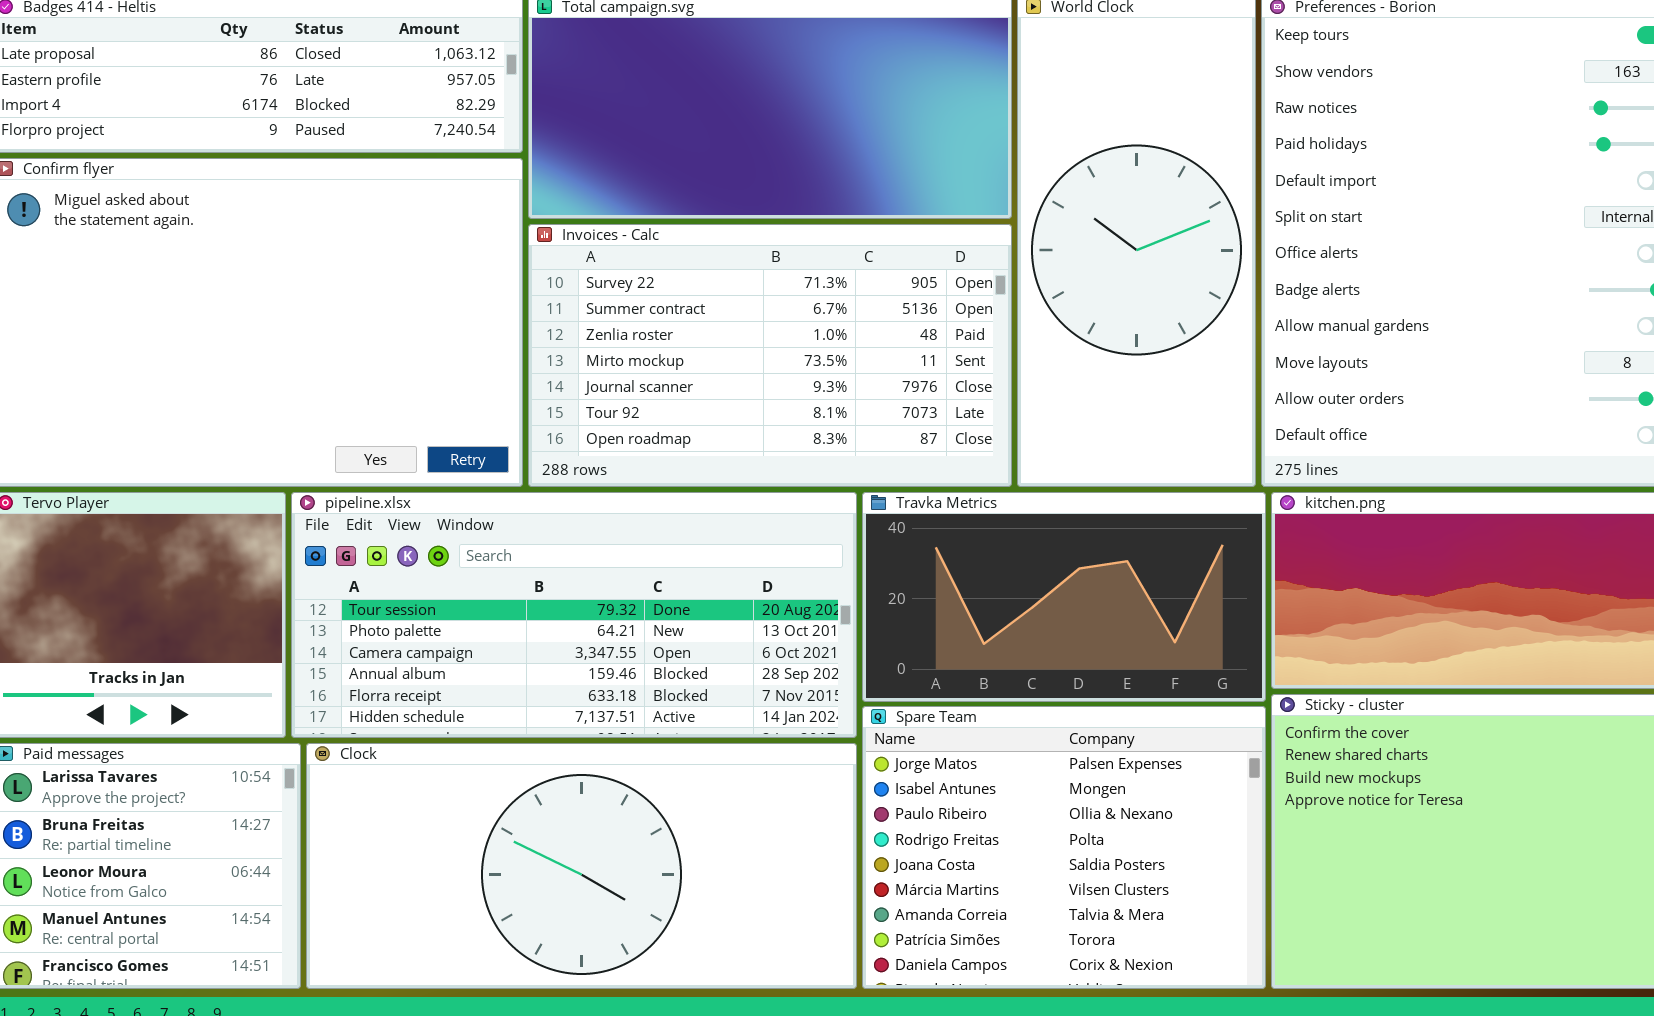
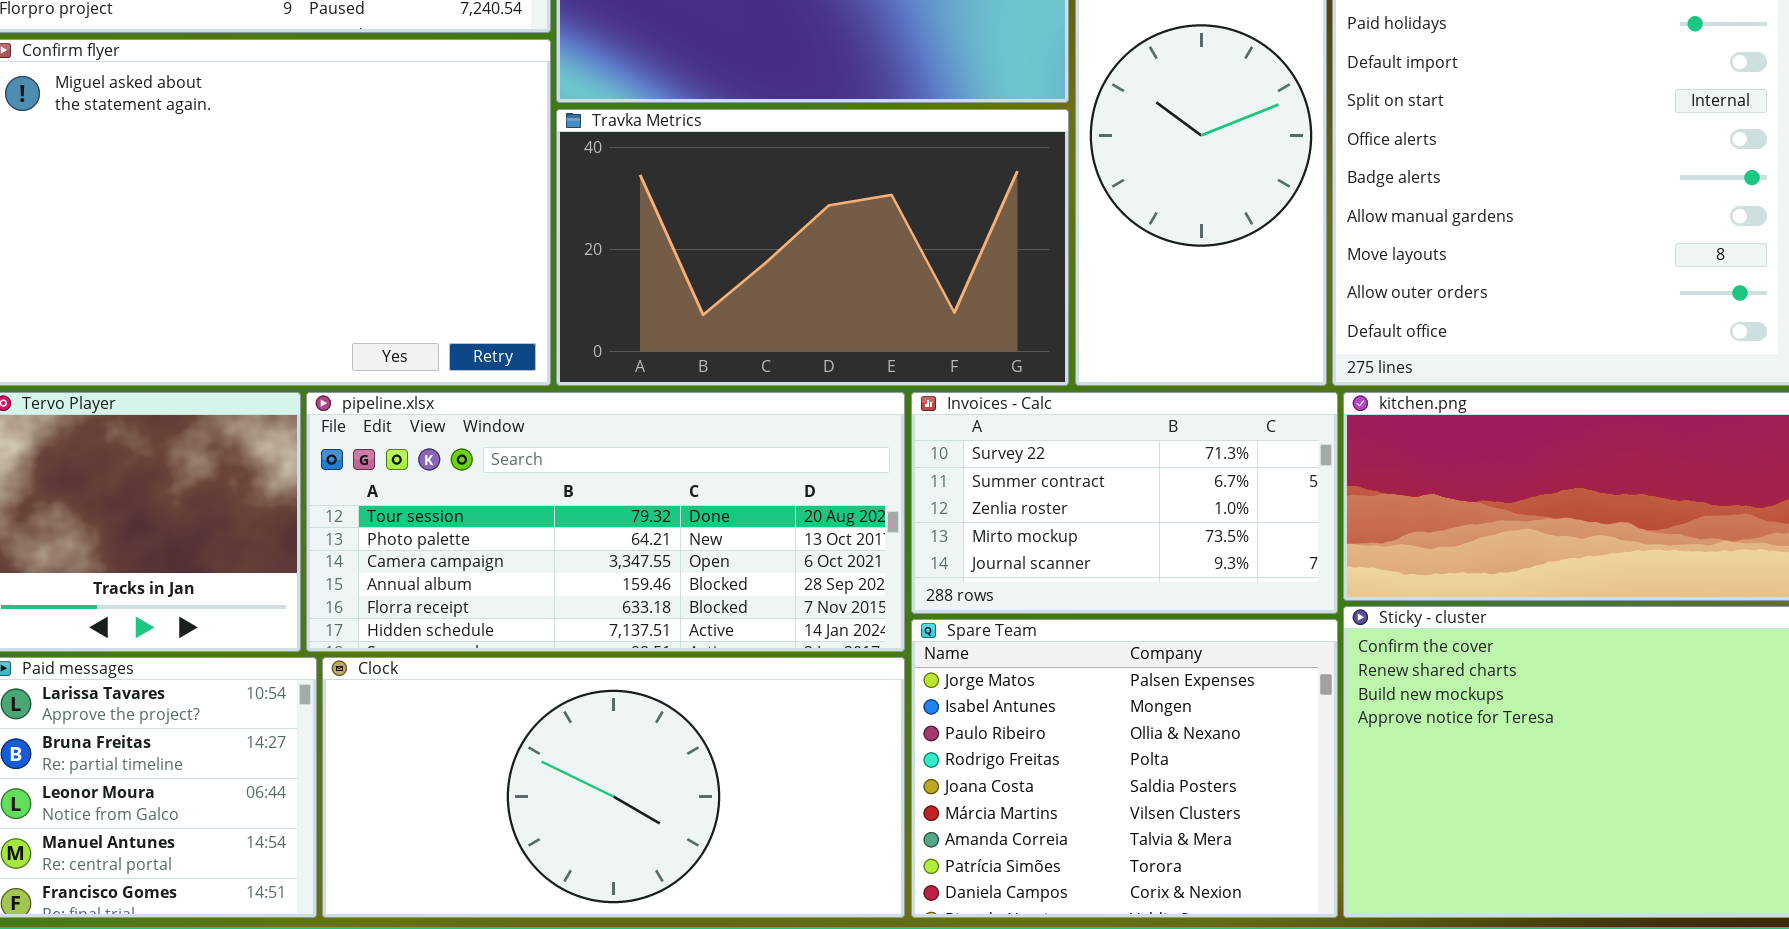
Invoices - Calc: [528,224,1012,487] -> [911,392,1338,614], moved, resized
Travka Metrics: [862,492,1266,702] -> [556,109,1069,386], moved, resized

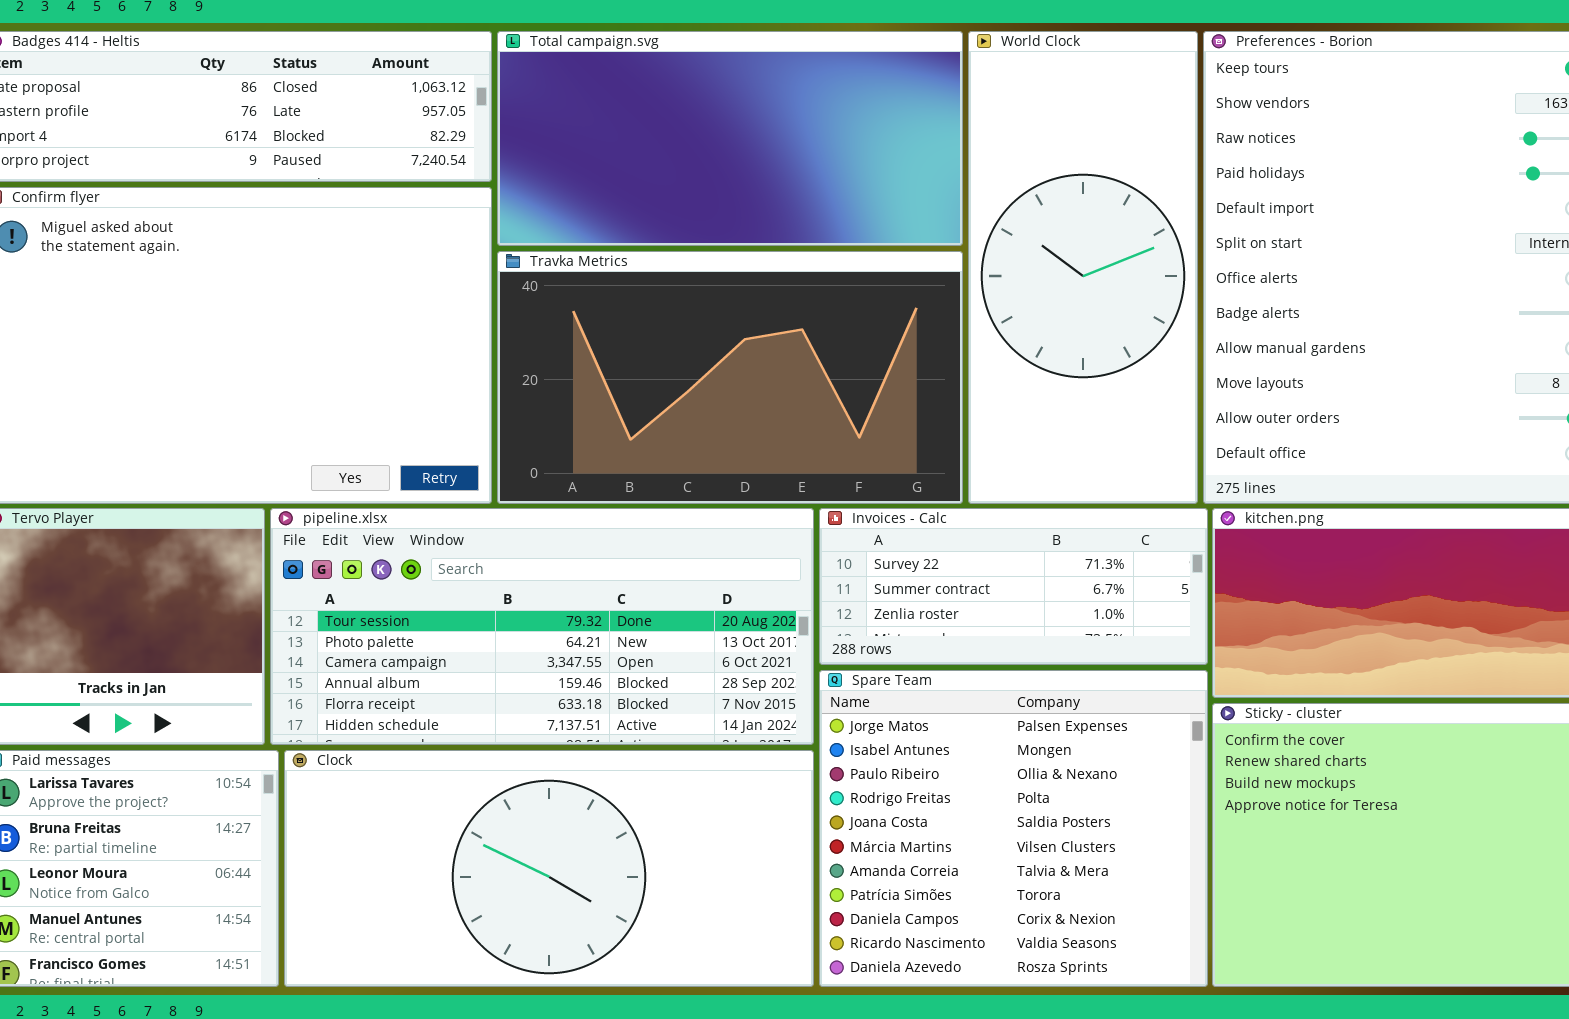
Invoices - Calc: [911,392,1338,614] -> [819,508,1208,665], resized
Spare Team: [911,619,1338,918] -> [819,670,1208,987], resized

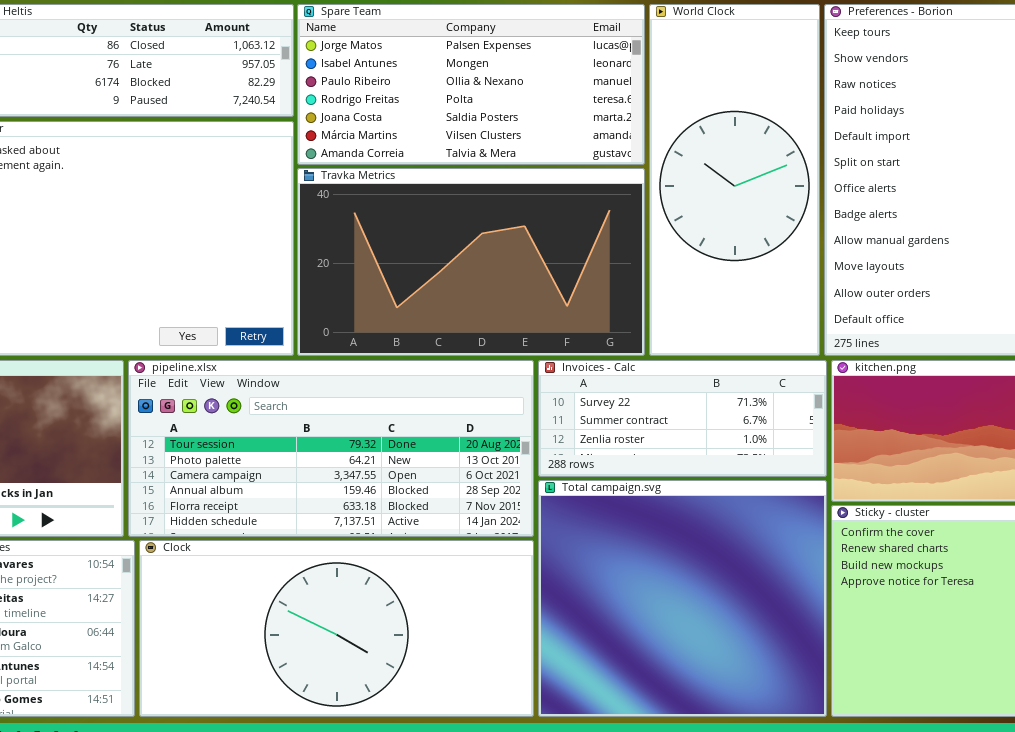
Total campaign.svg: [497,31,963,246] -> [538,480,827,717], moved, resized
Spare Team: [819,670,1208,987] -> [297,4,645,165], moved, resized

